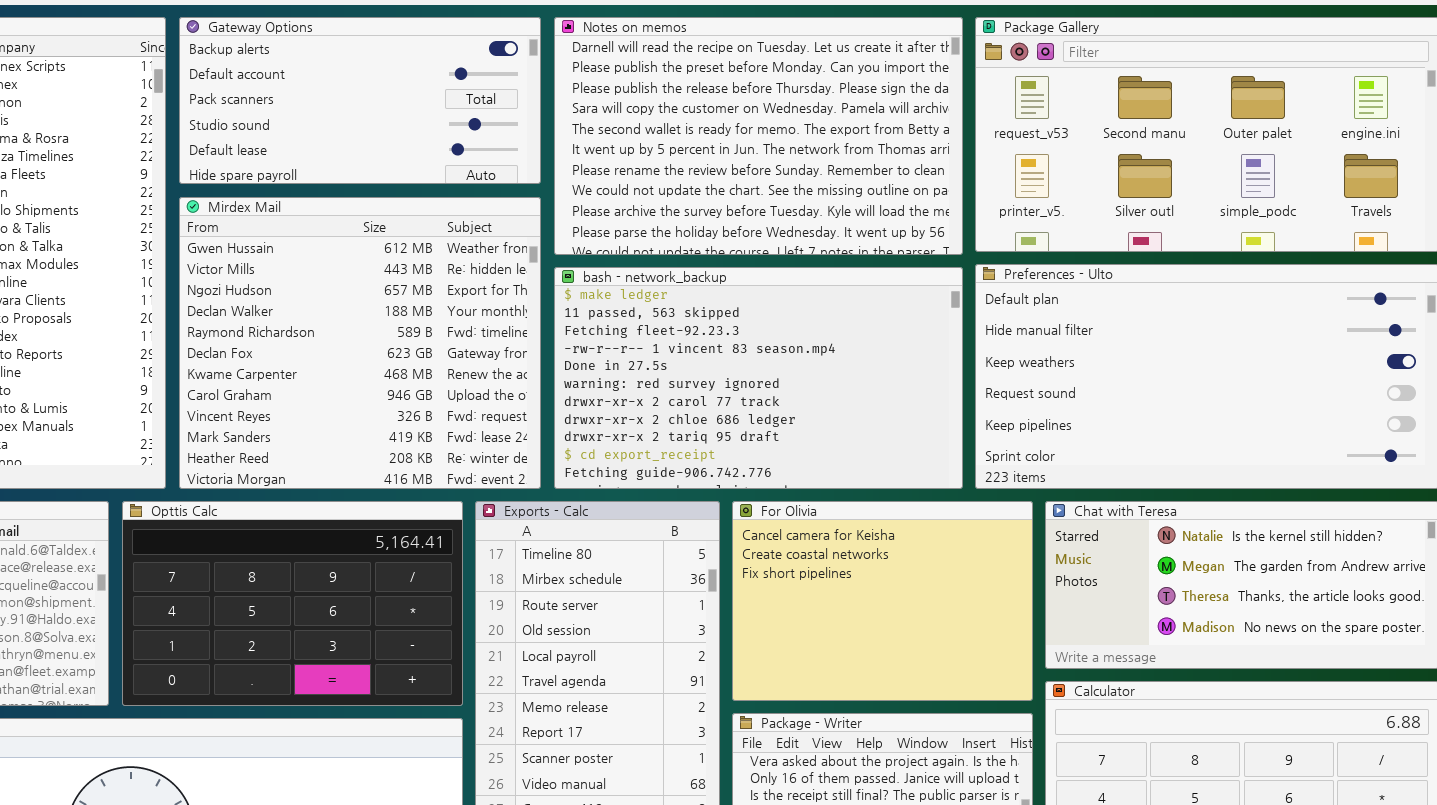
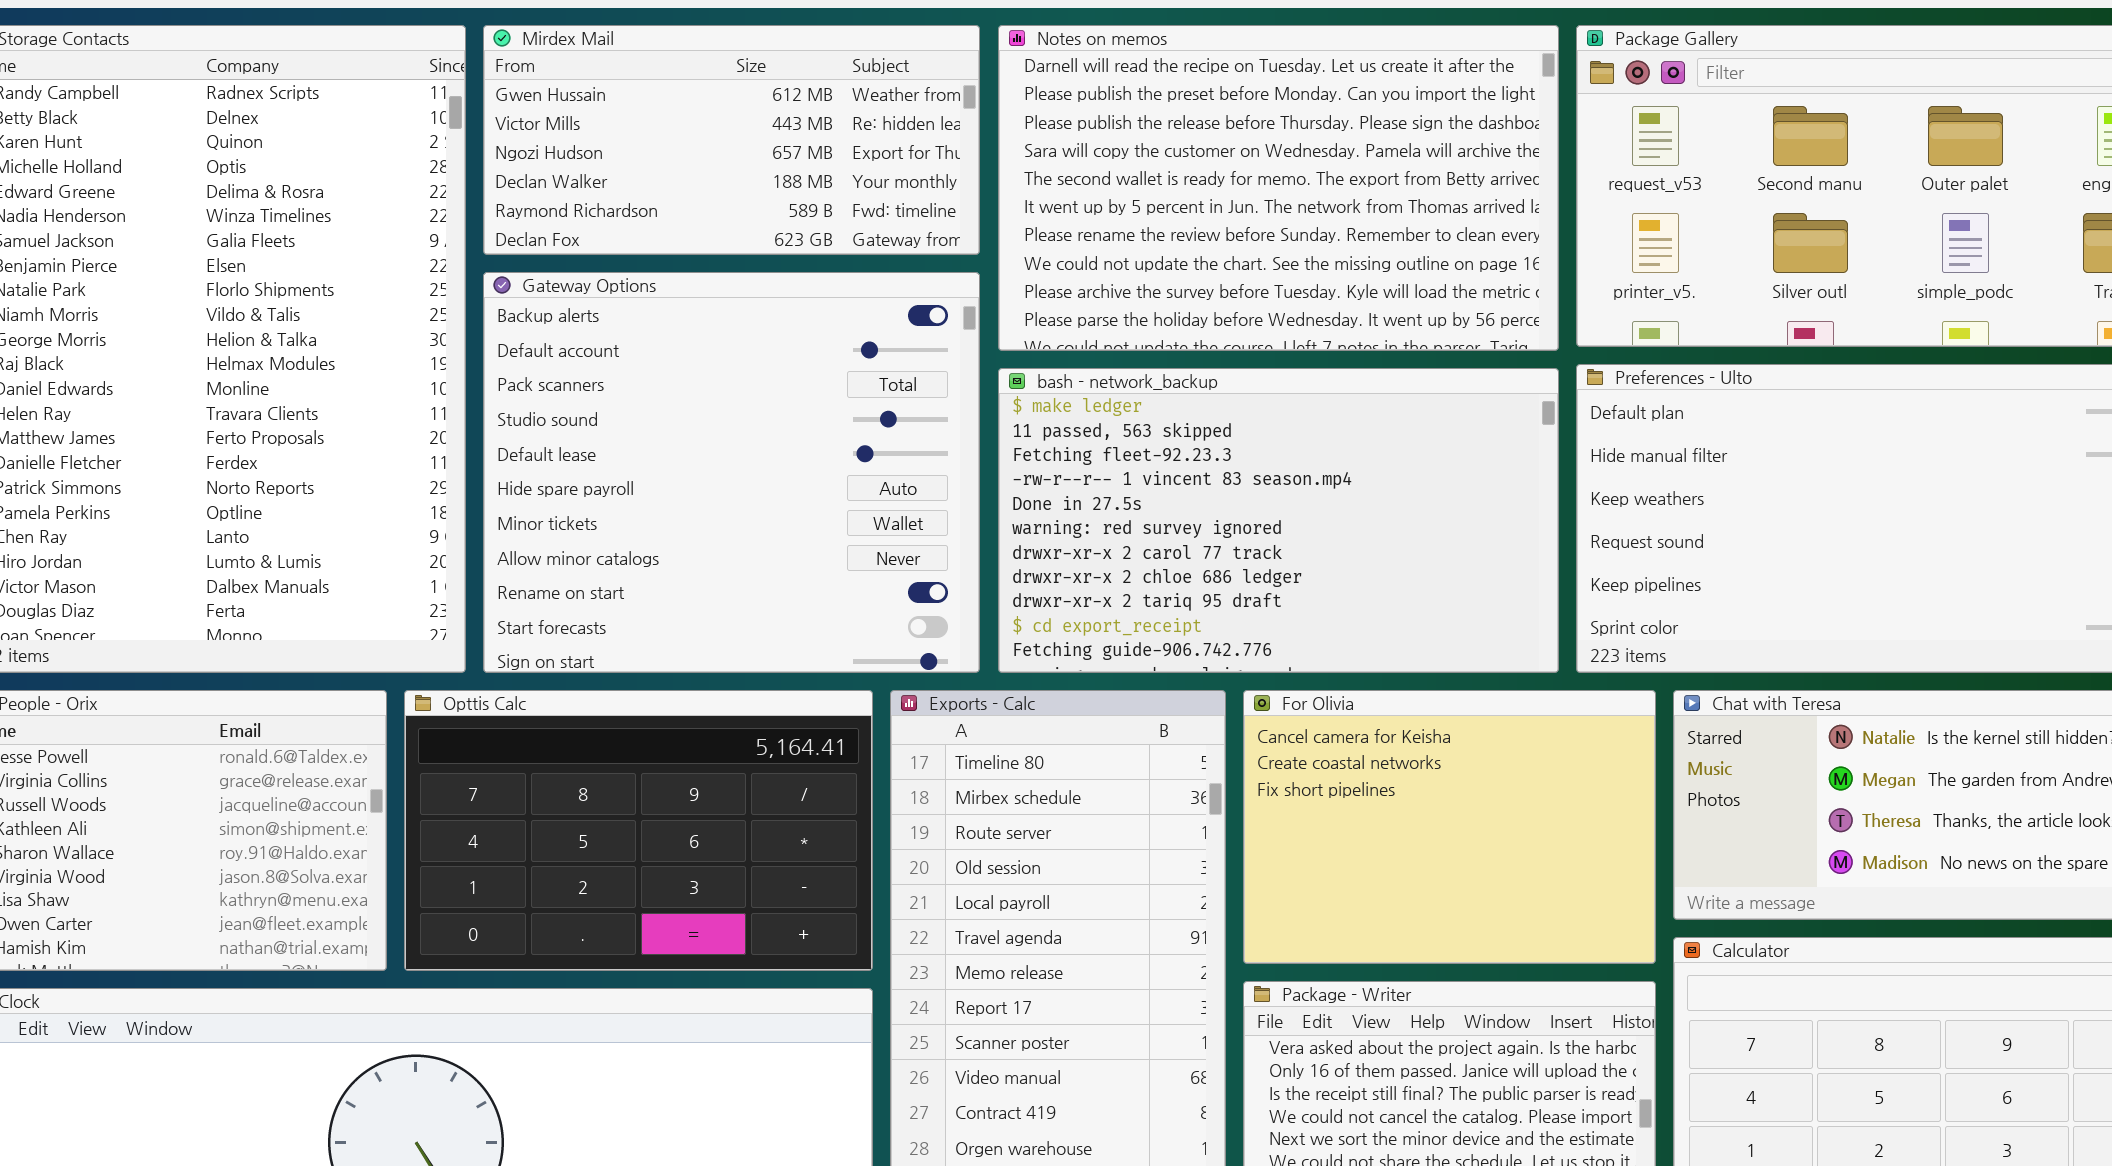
Gateway Options: [179,17,541,184] -> [483,272,980,673], moved, resized
Mirdex Mail: [179,197,541,489] -> [483,25,980,255], moved, resized

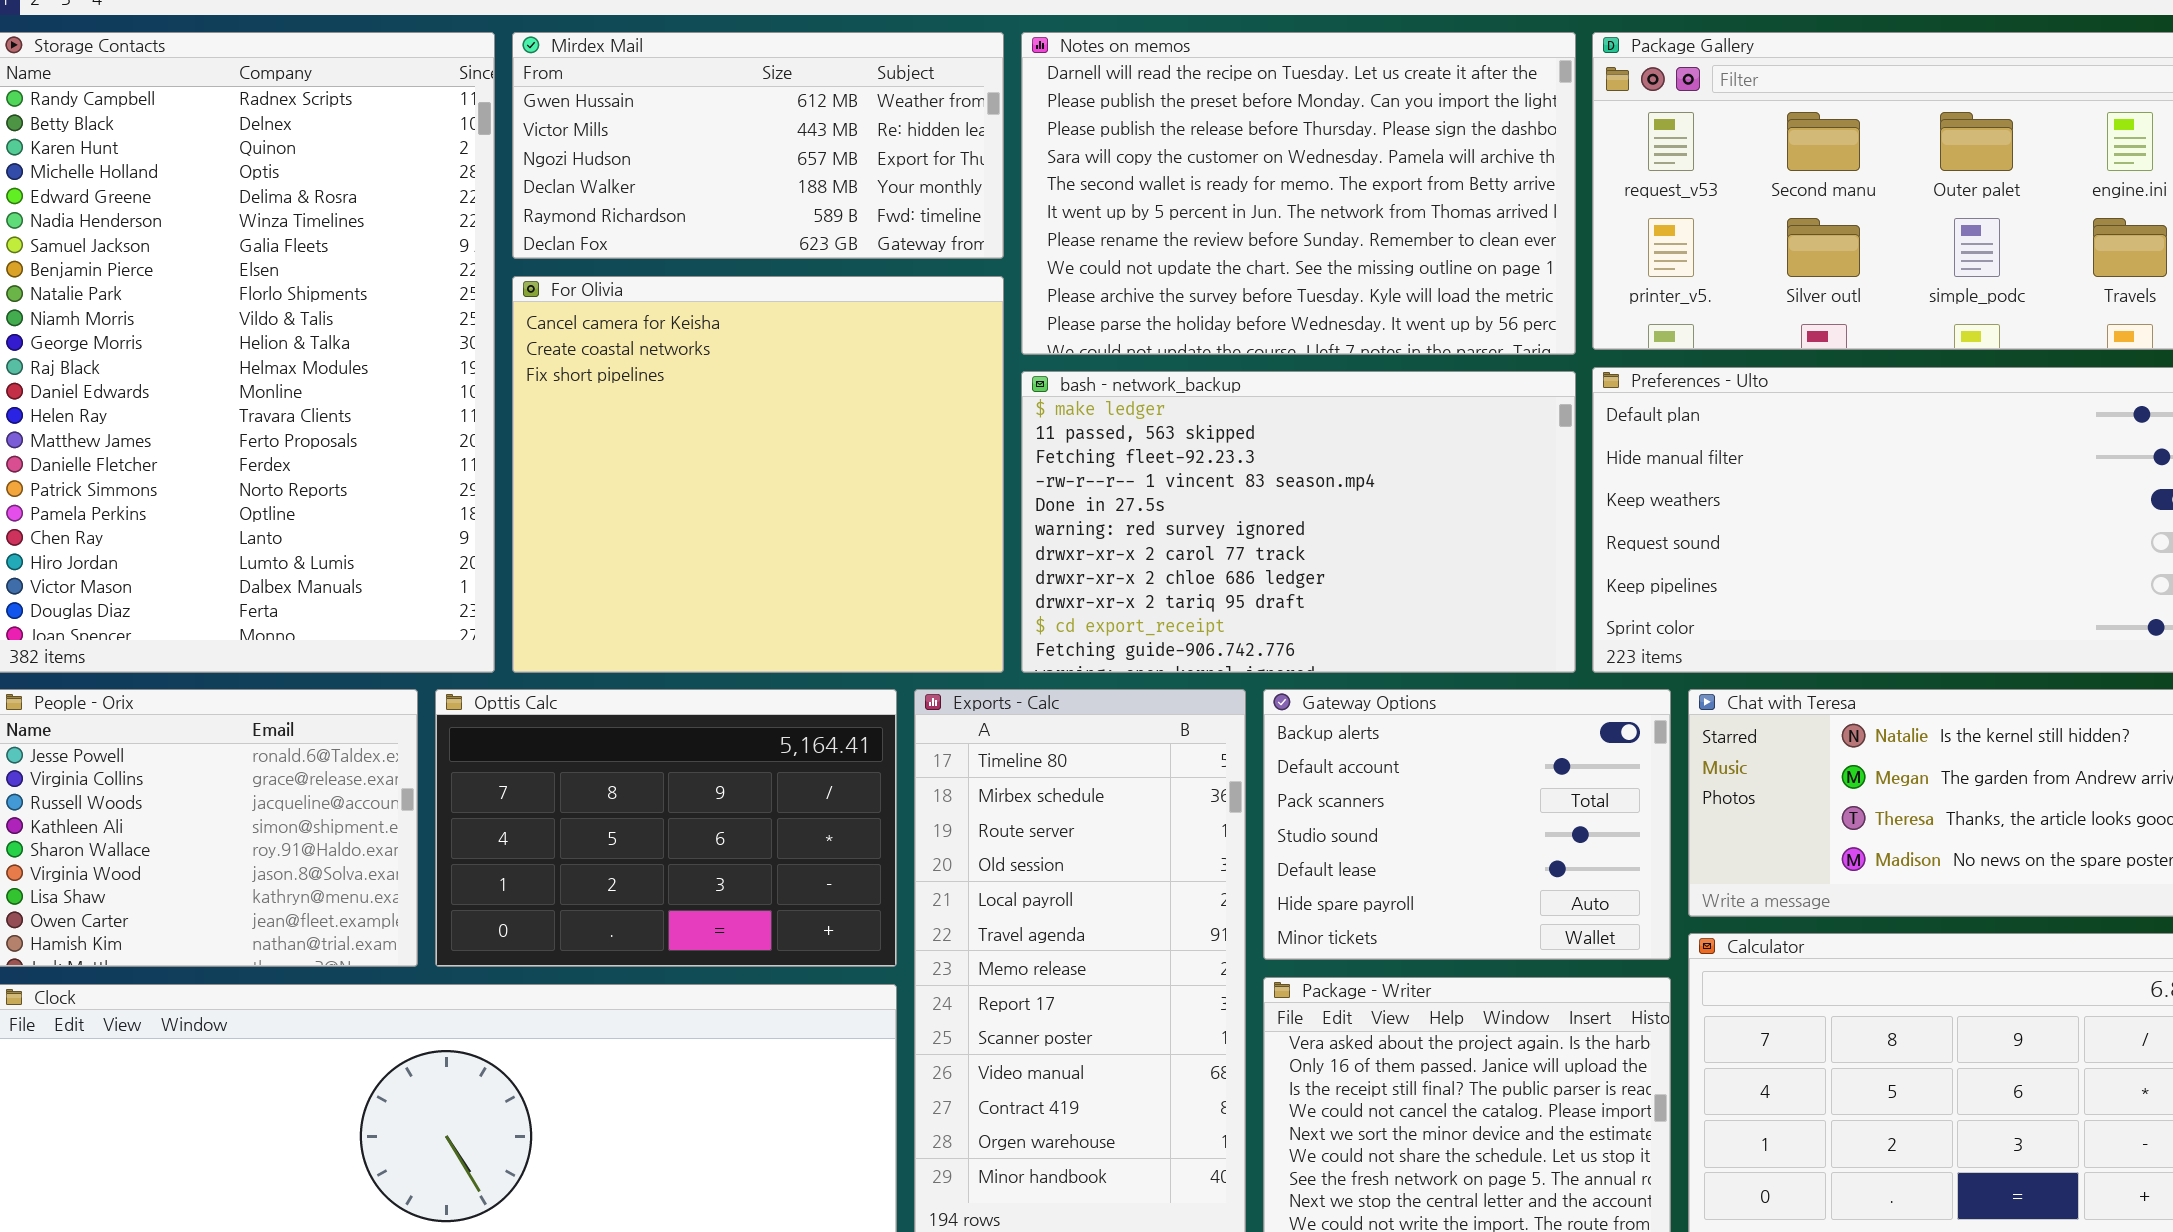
Gateway Options: [483,272,980,673] -> [1263,689,1671,960], moved, resized
For Olivia: [1243,690,1656,964] -> [512,276,1004,673], moved, resized

